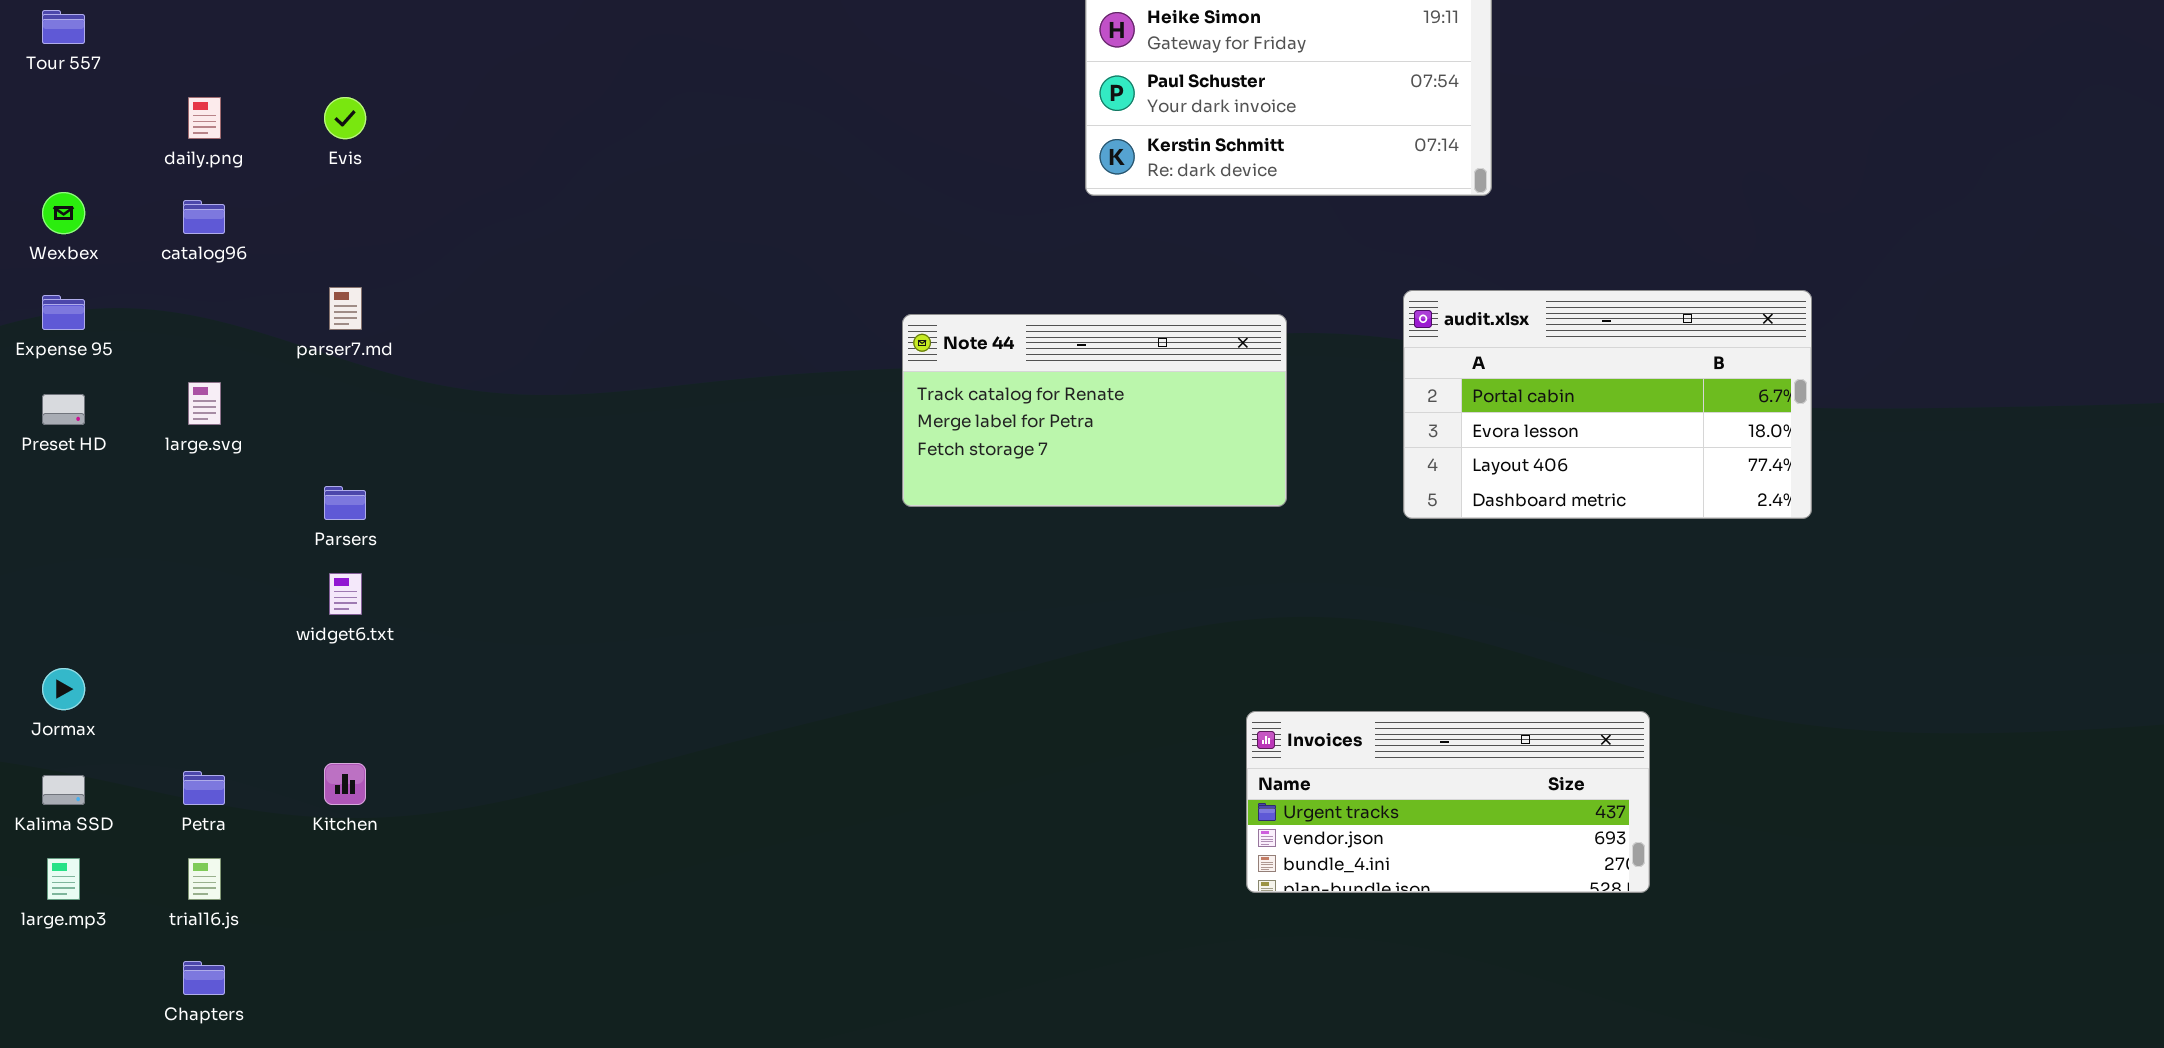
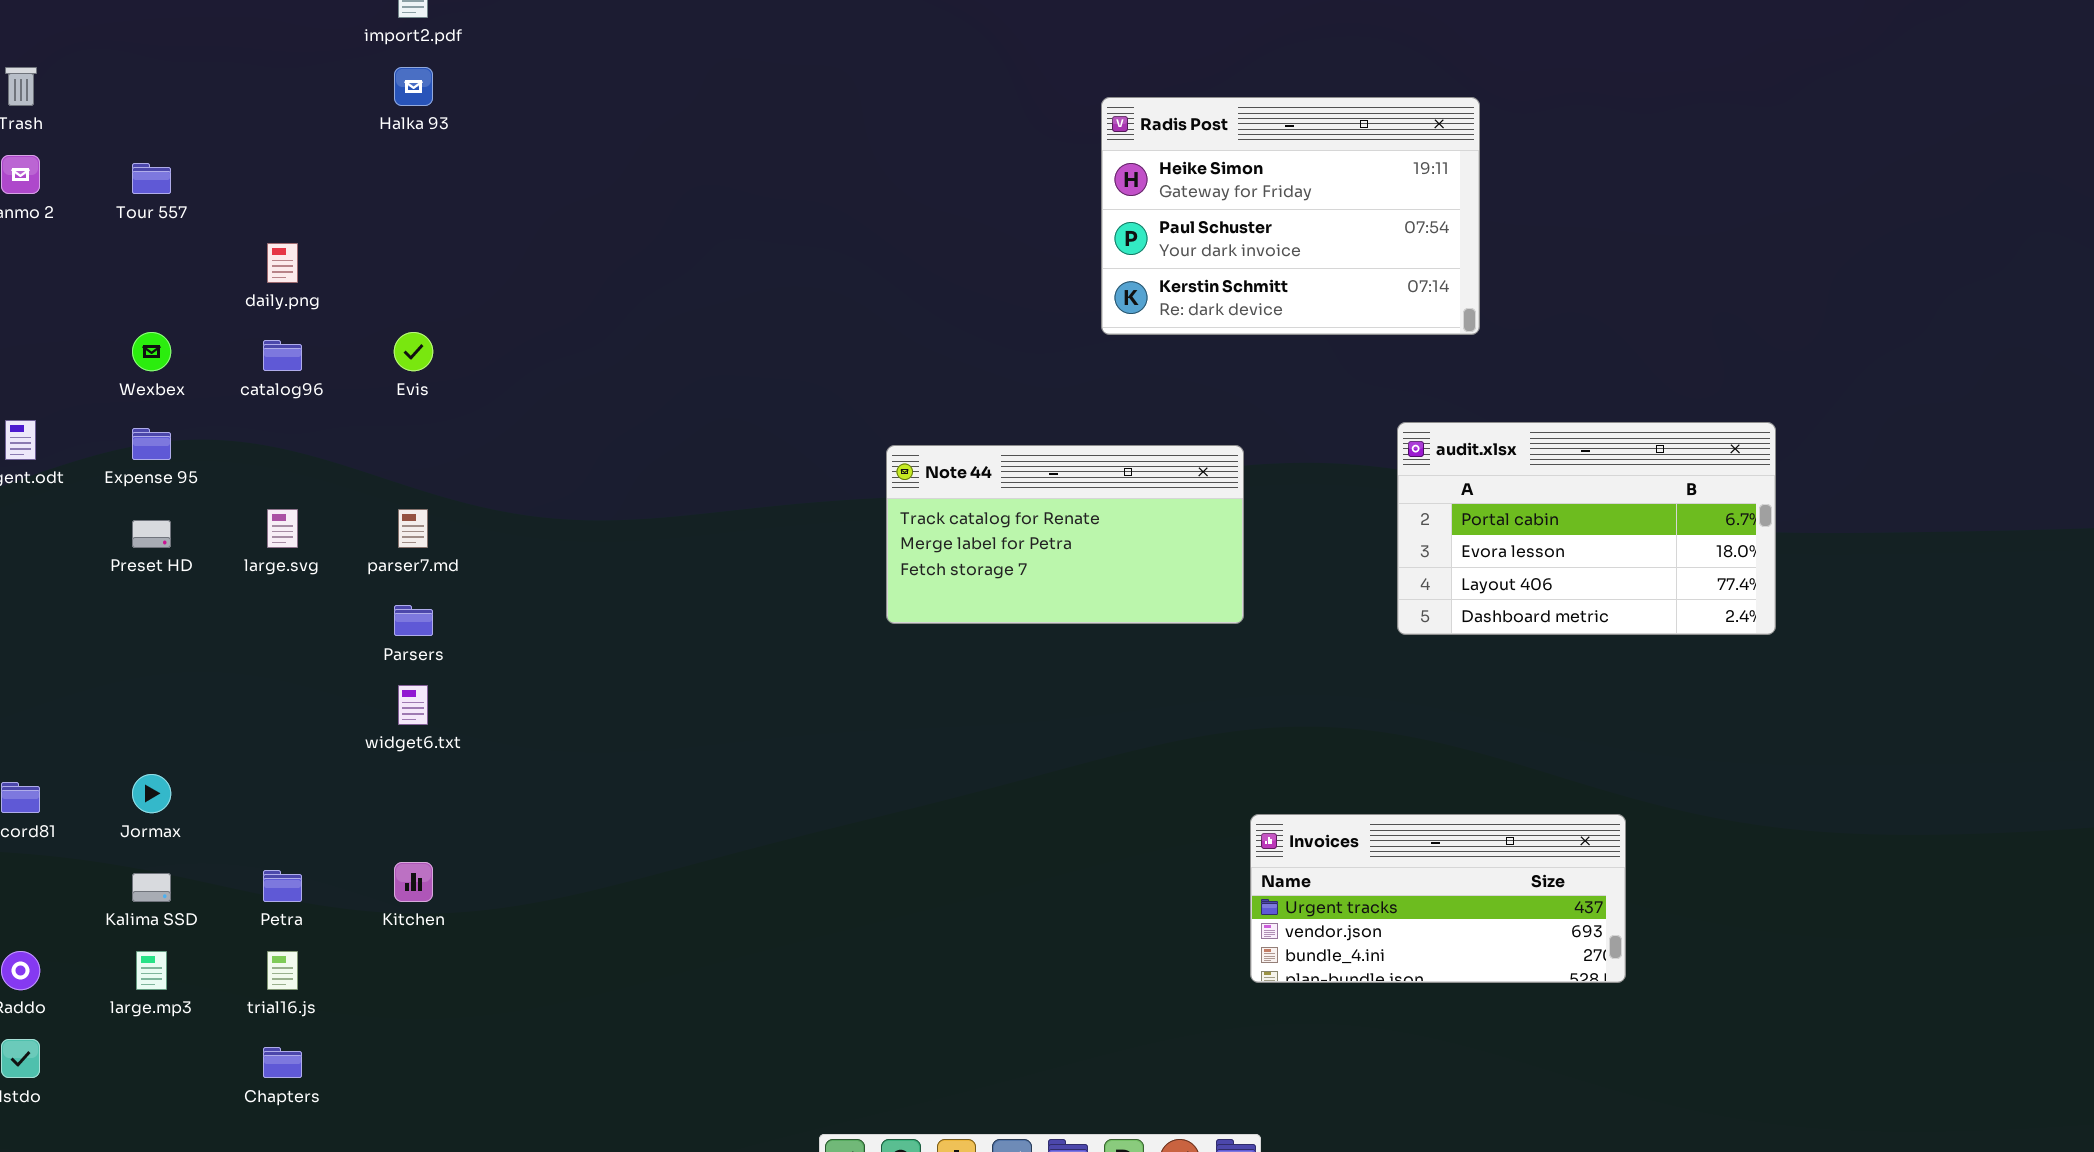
Evis: [324,97,366,139] -> [394,332,433,371], moved
parser7.md: [329,287,362,330] -> [398,509,428,548], moved
Note 44: [902,314,1287,507] -> [886,445,1244,624], moved

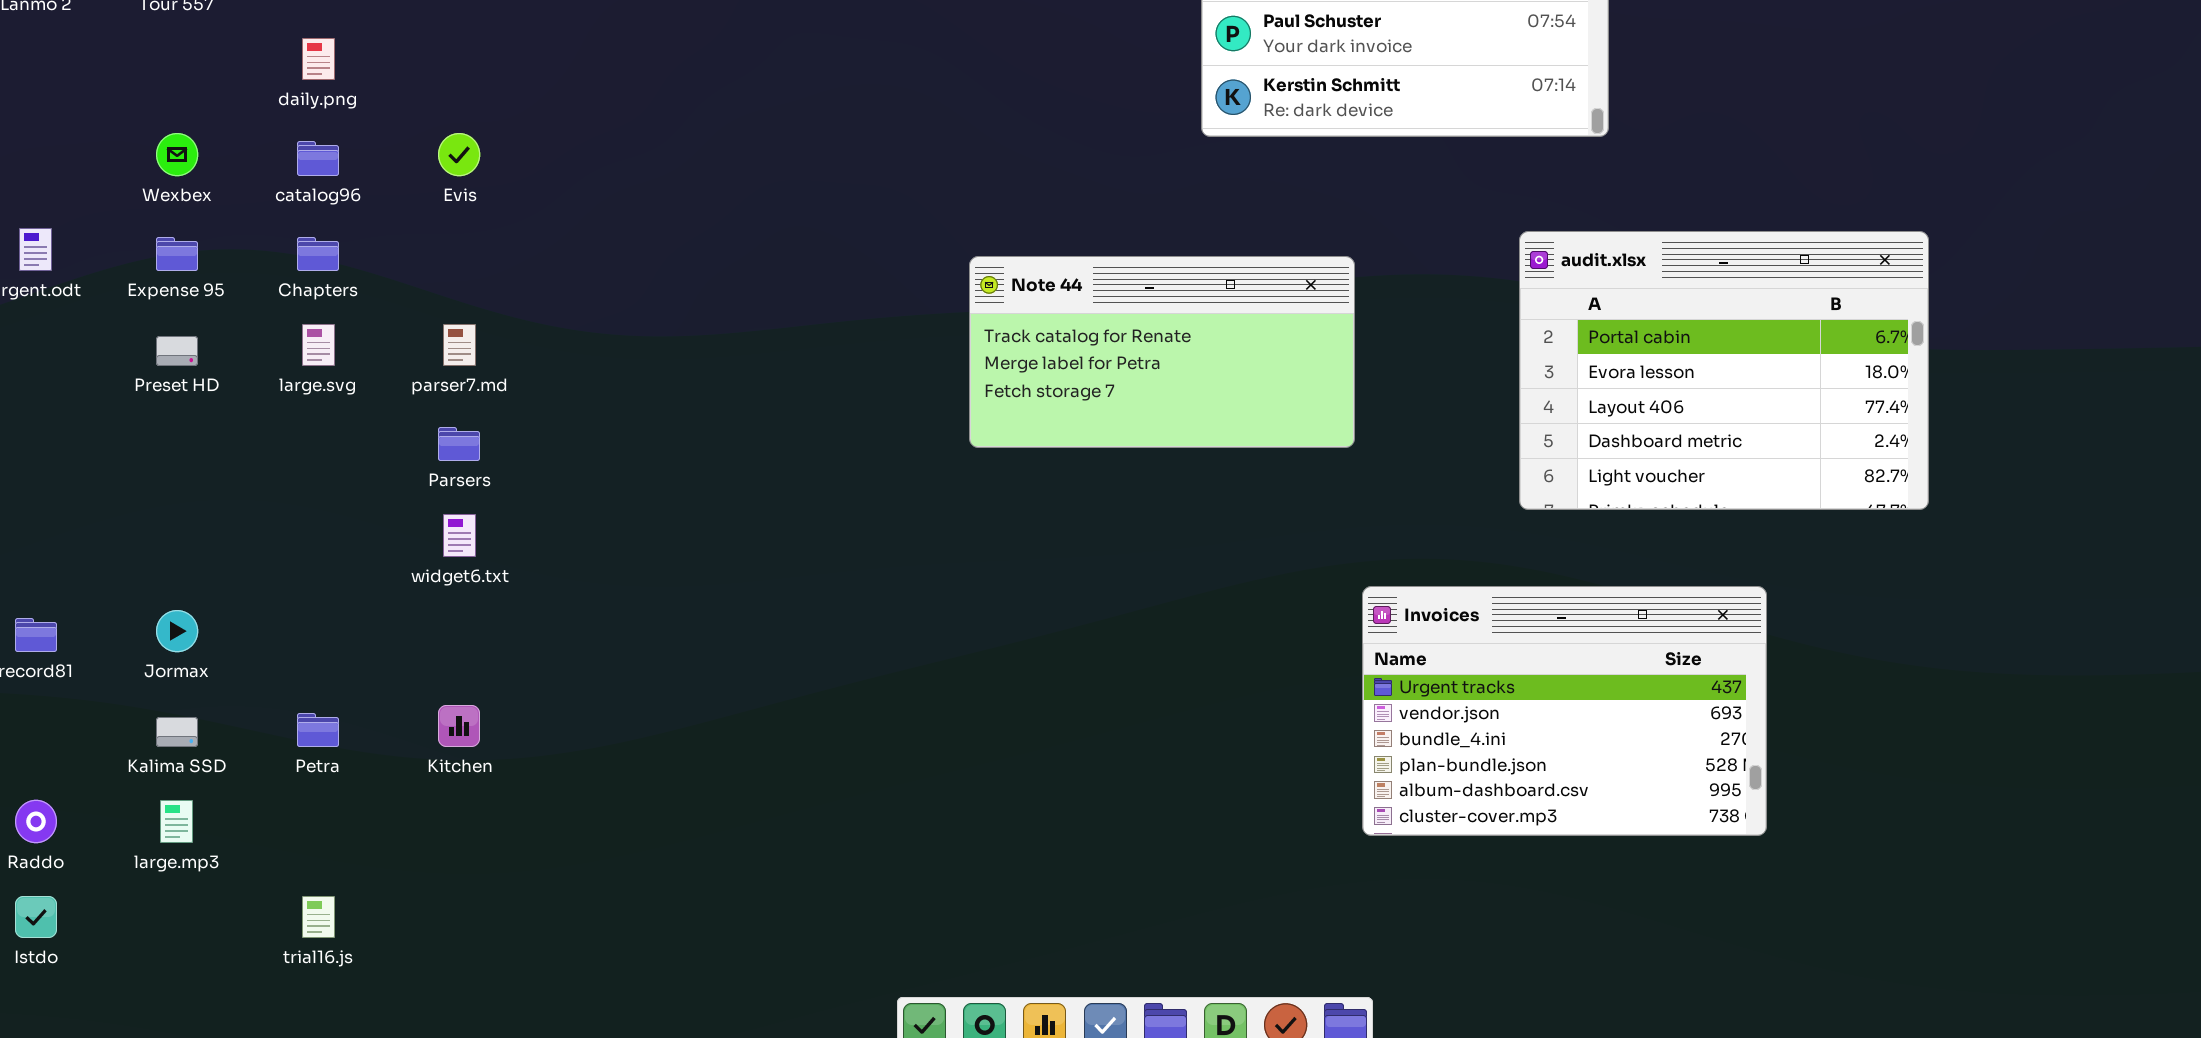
audit.xlsx: [1397,422,1776,635] -> [1519,231,1929,510], resized
Invoices: [1250,814,1626,983] -> [1362,586,1767,836], resized
trial16.js: [267,951,298,990] -> [302,896,335,938], moved
Chapters: [263,1047,302,1078] -> [297,237,339,271], moved

